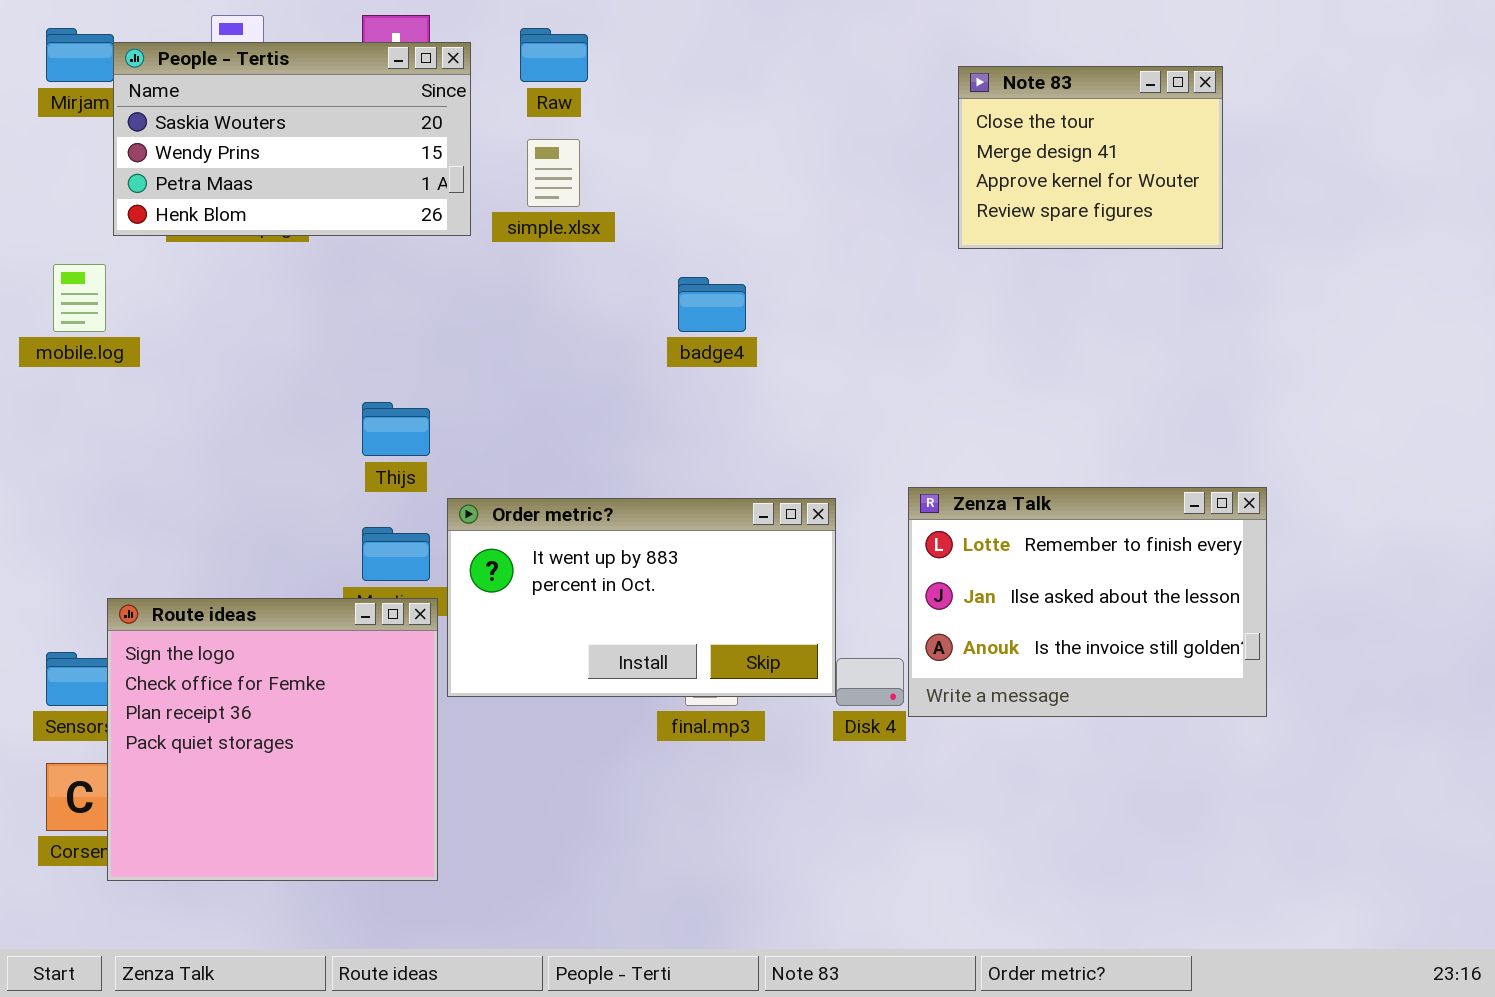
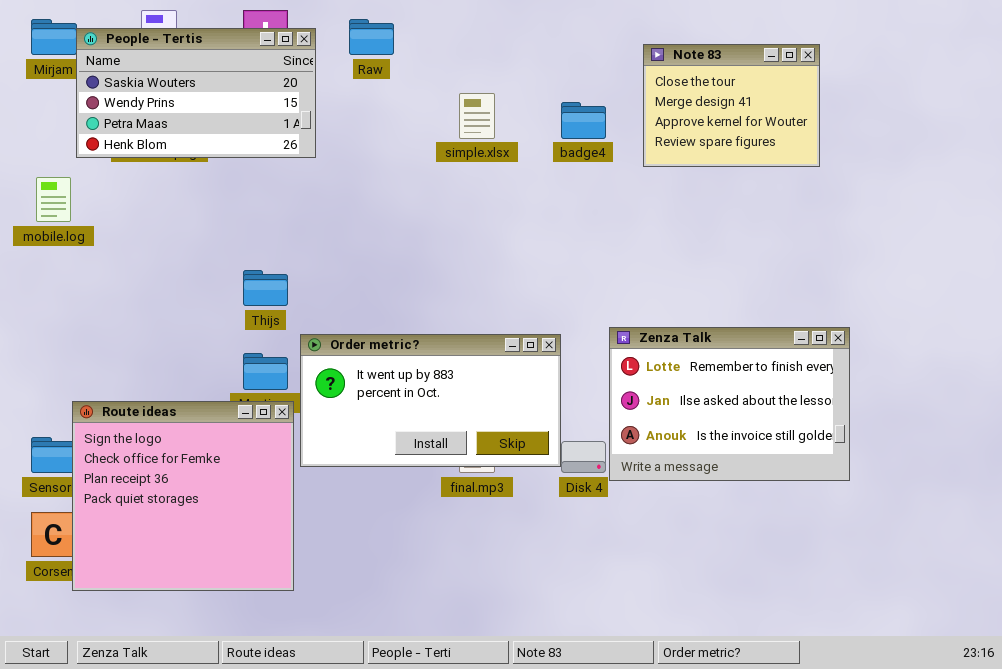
simple.xlsx: [527,139,580,207] -> [459,93,495,139], moved
badge4: [678,277,746,332] -> [561,102,606,139], moved

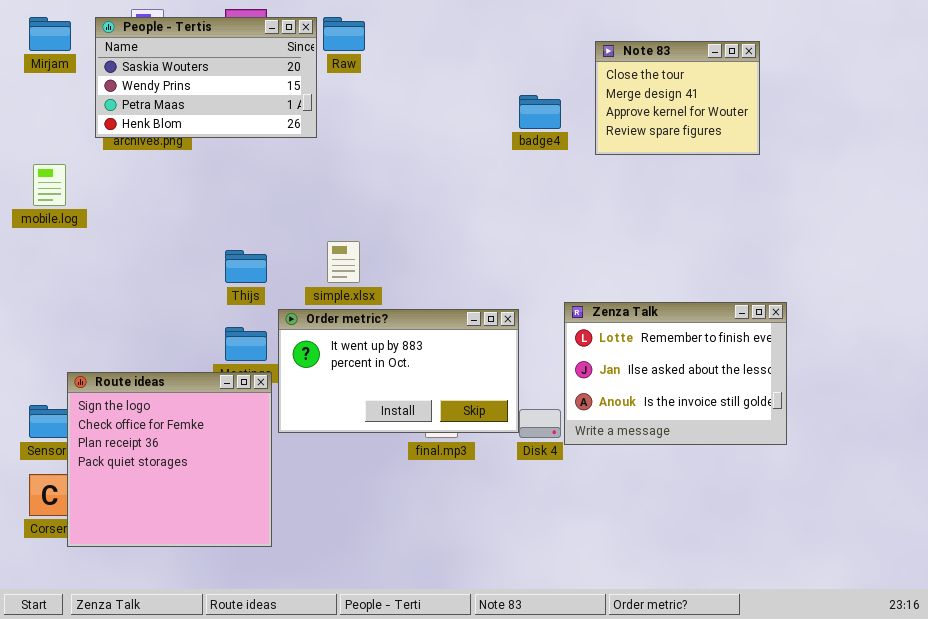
People - Tertis: [76,28,316,158] -> [95,17,317,138], moved
simple.xlsx: [459,93,495,139] -> [327,241,360,283], moved

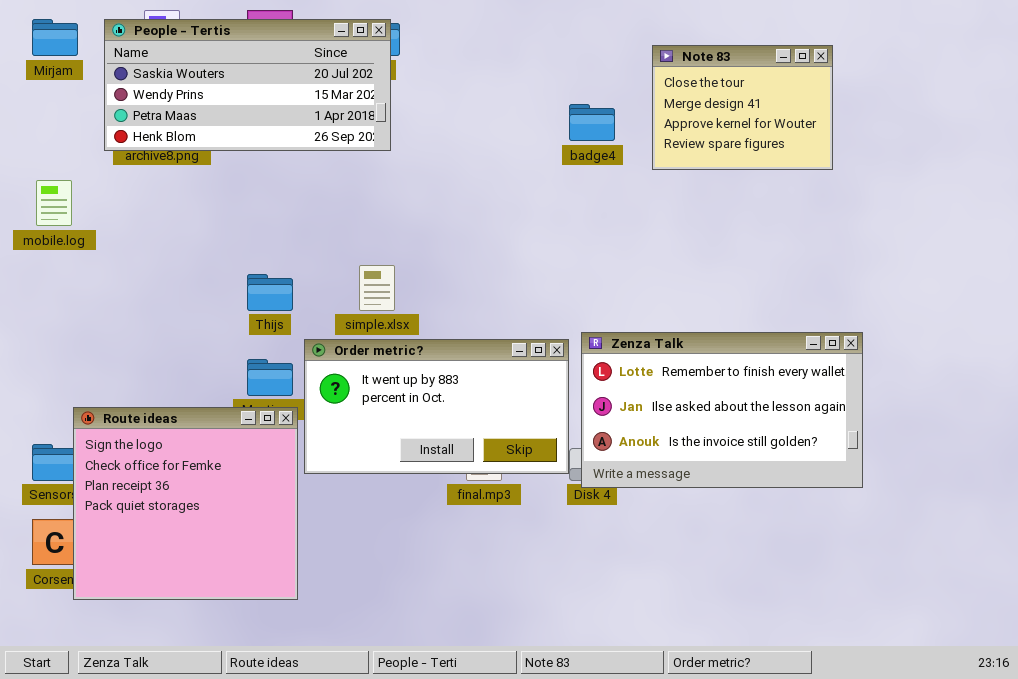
People - Tertis: [95,17,317,138] -> [104,19,391,151], resized
Zenza Talk: [564,302,787,445] -> [581,332,863,488], resized

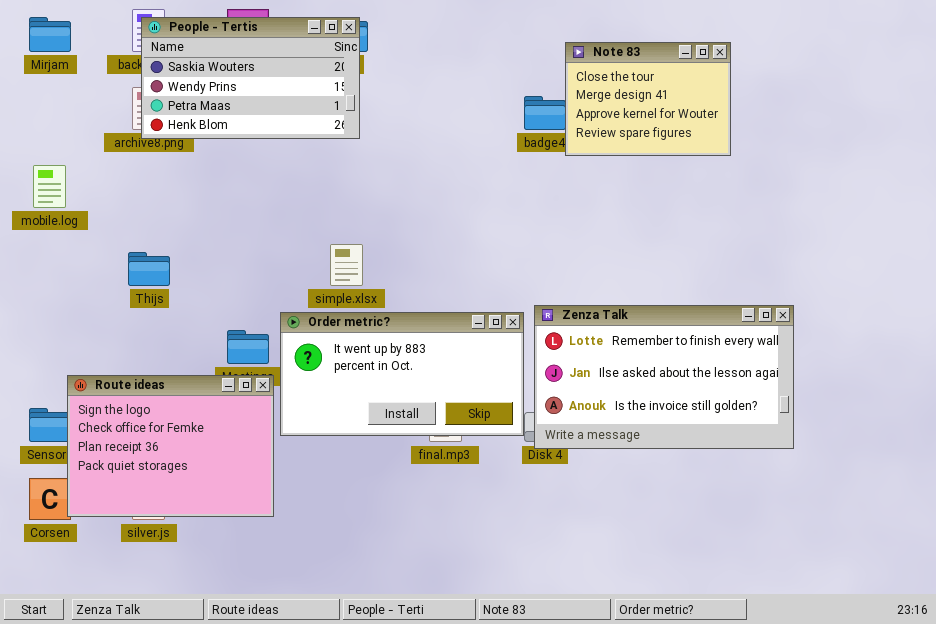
People - Tertis: [104,19,391,151] -> [141,17,360,139], resized
Note 83: [652,45,833,170] -> [565,42,731,156], moved
Thijs: [247,274,293,311] -> [128,252,170,286], moved
Route ideas: [73,407,298,600] -> [67,375,274,517], resized

